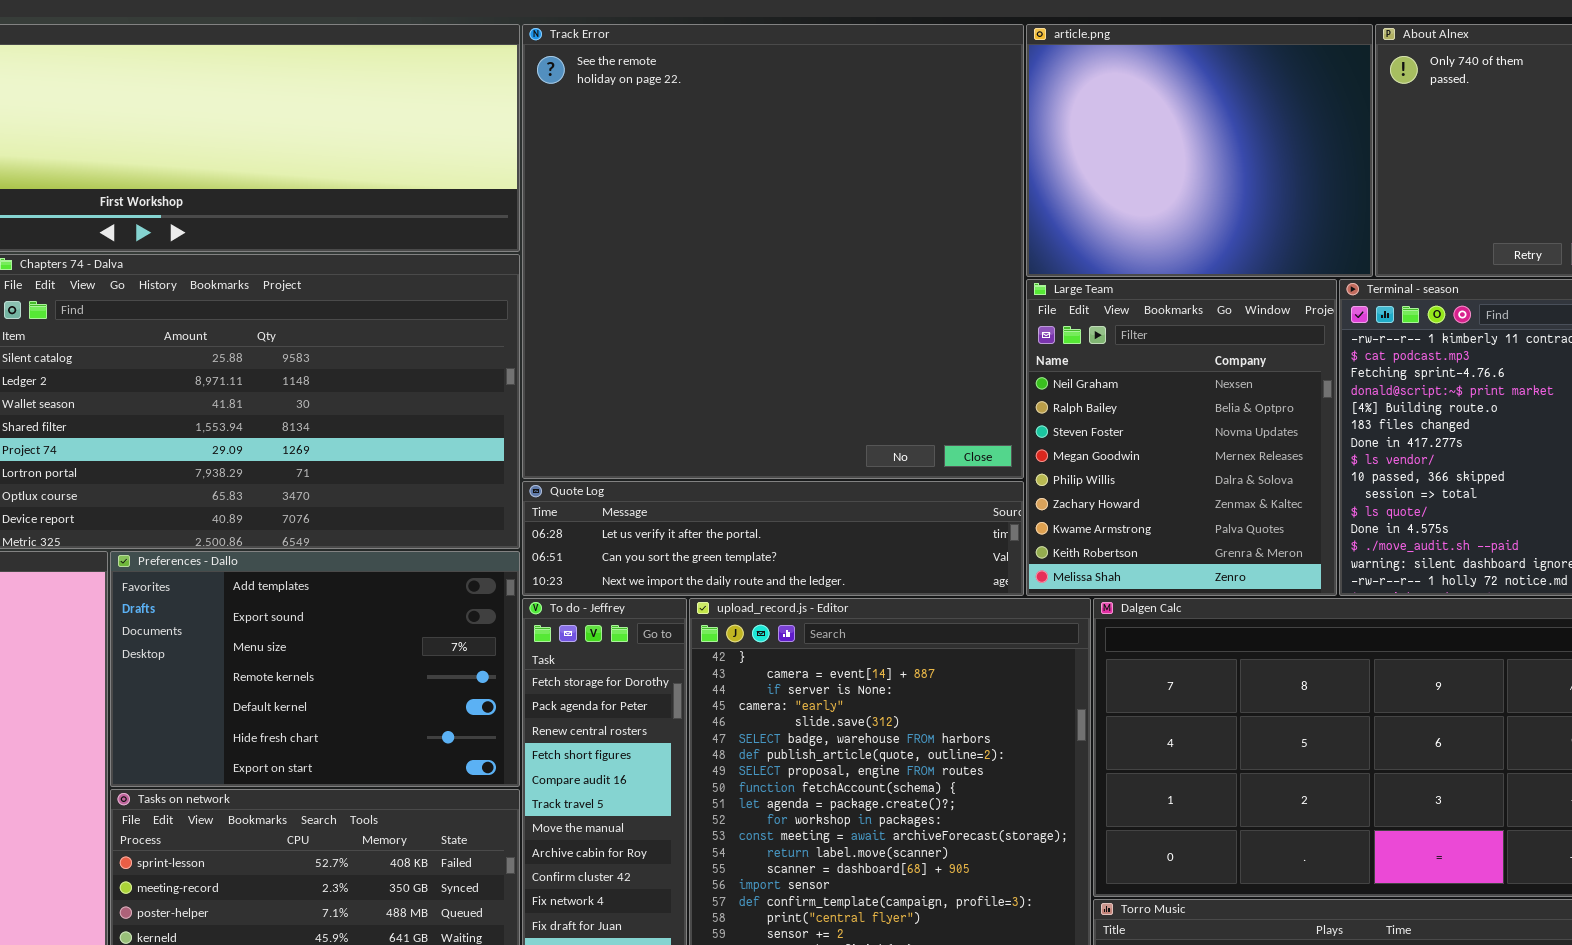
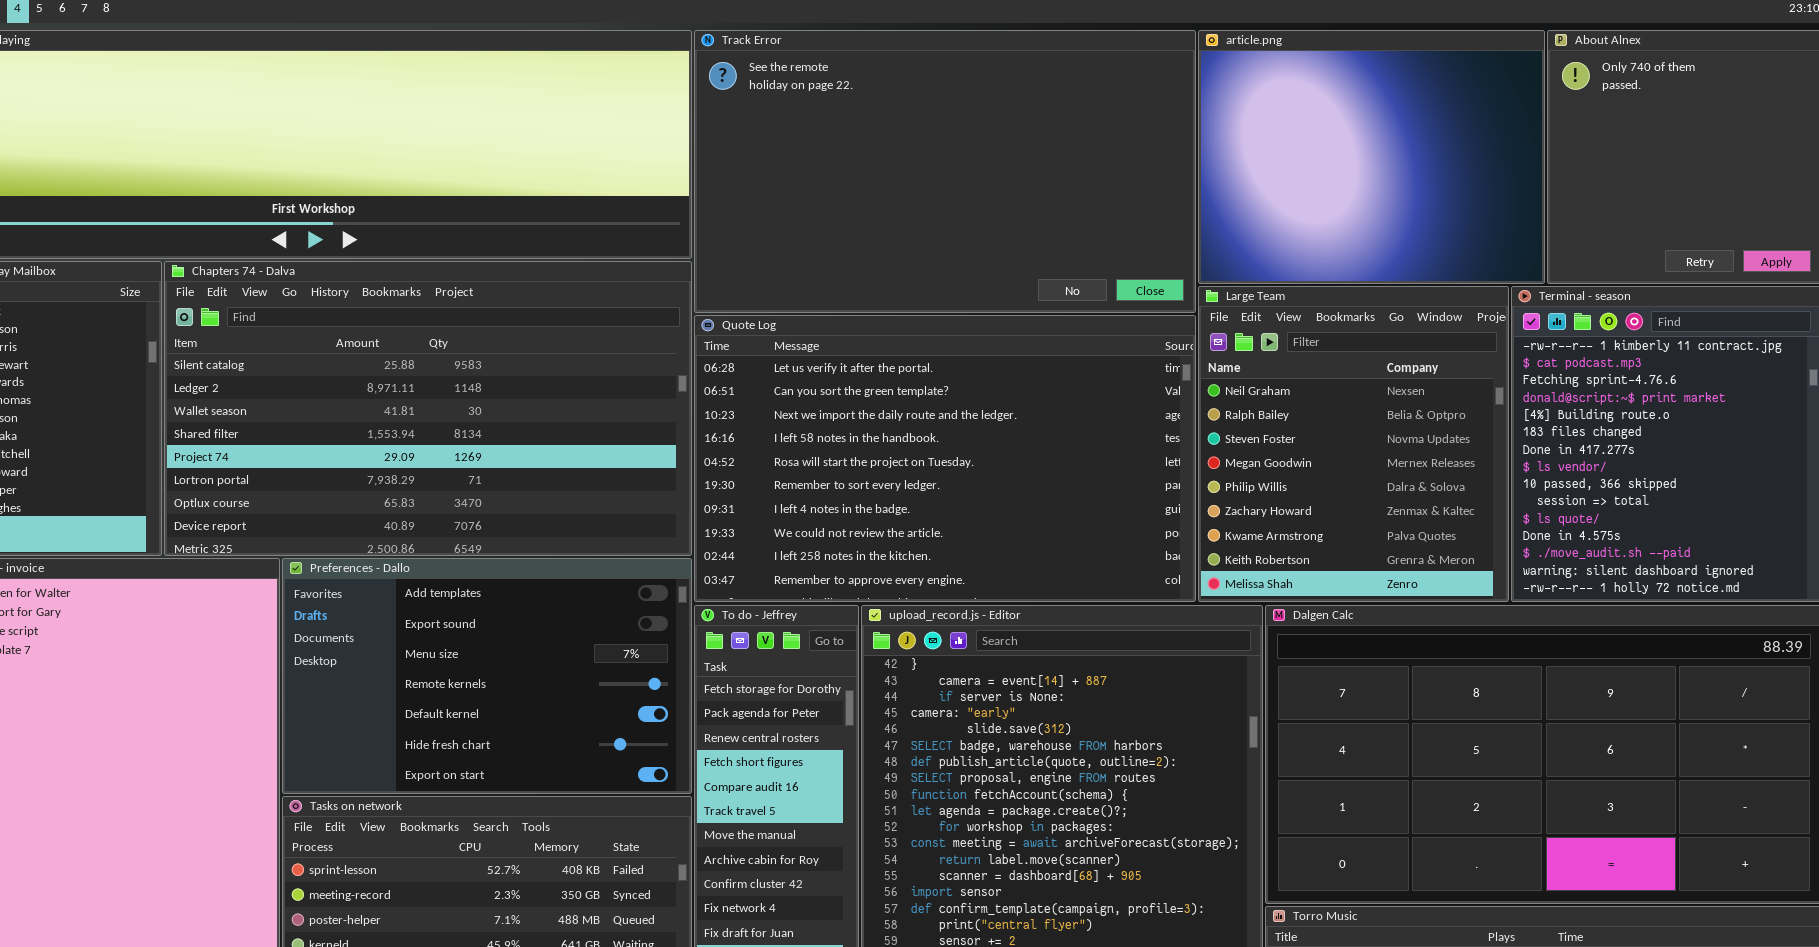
Track Error: [522,24,1024,479] -> [694,30,1196,313], resized
Quote Log: [522,481,1024,596] -> [694,315,1196,602], resized

